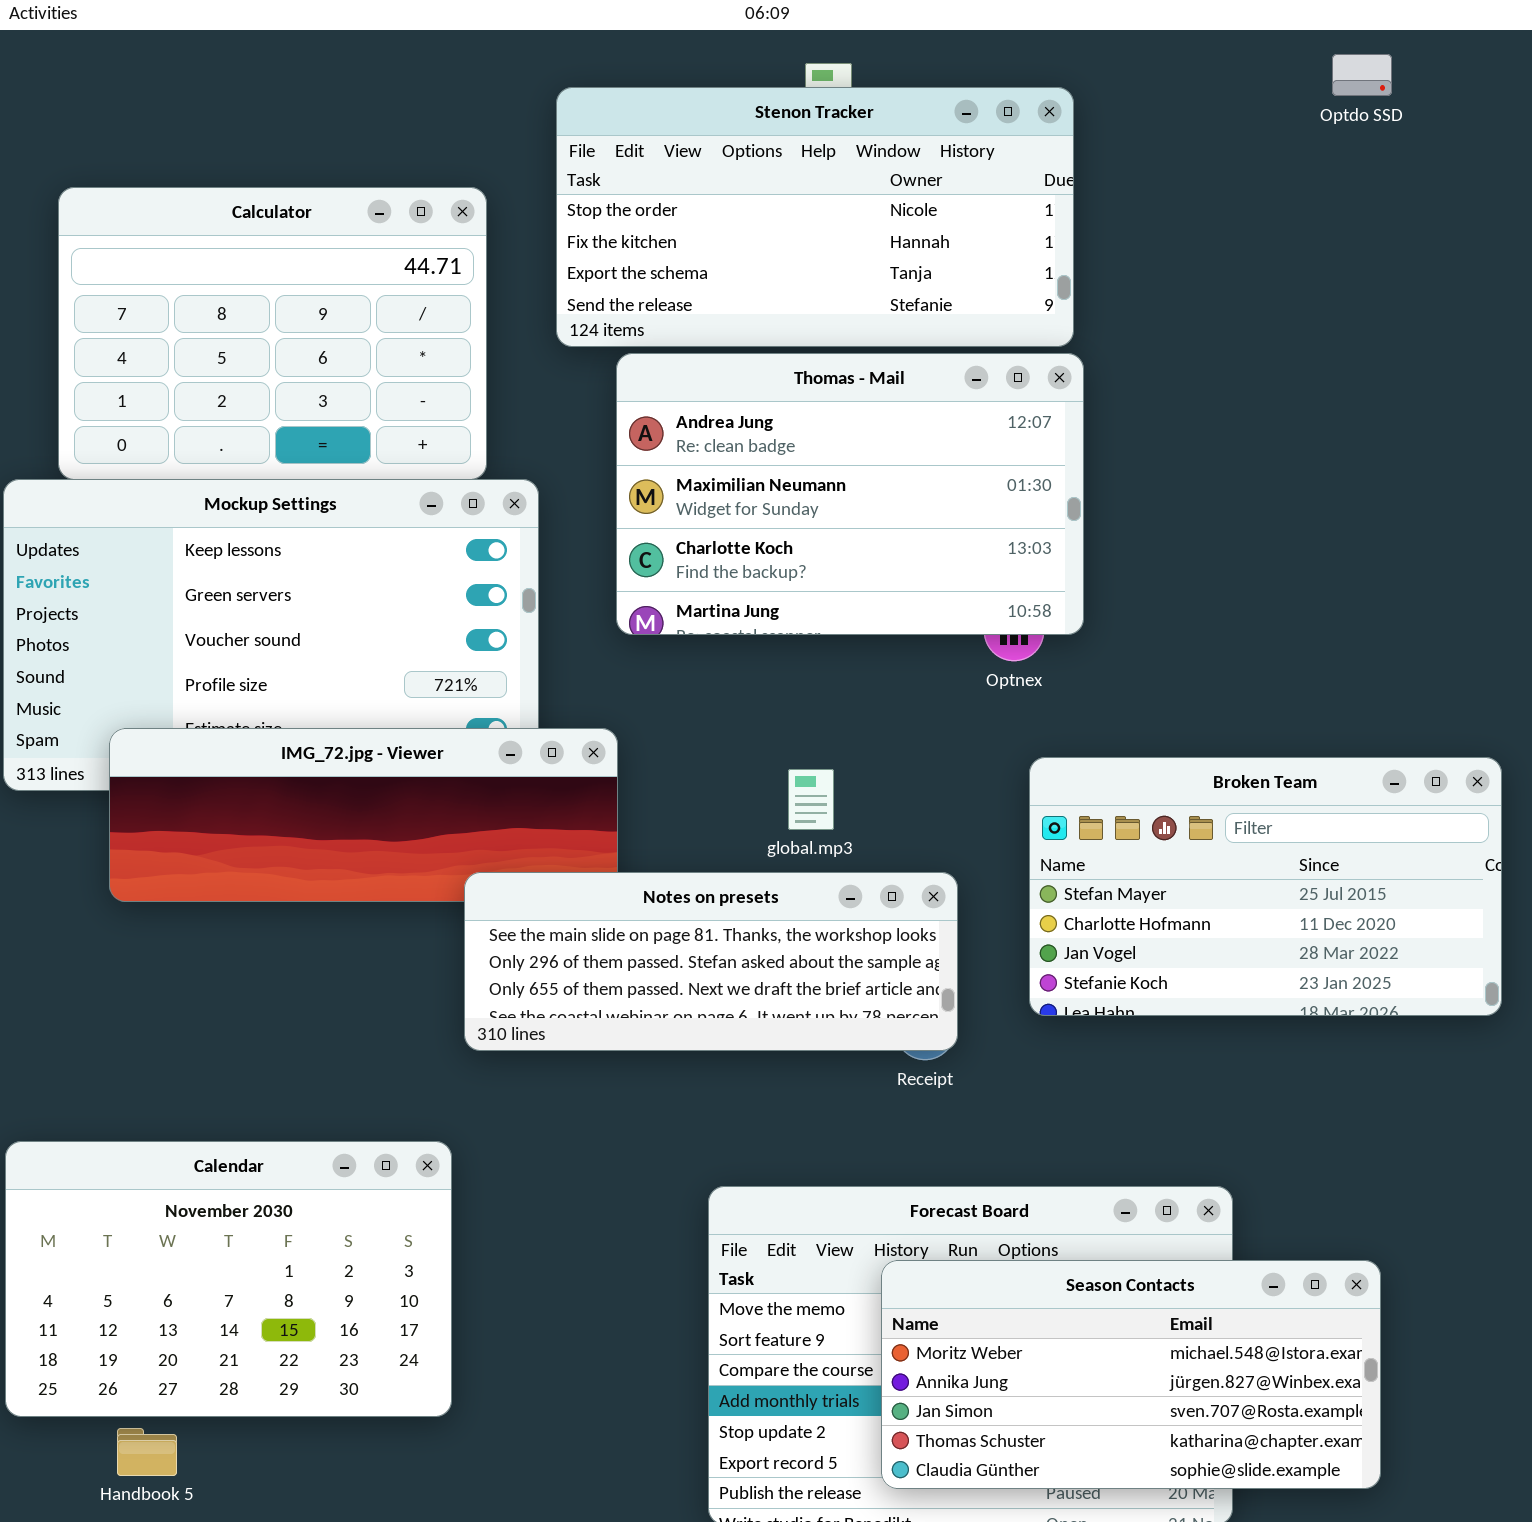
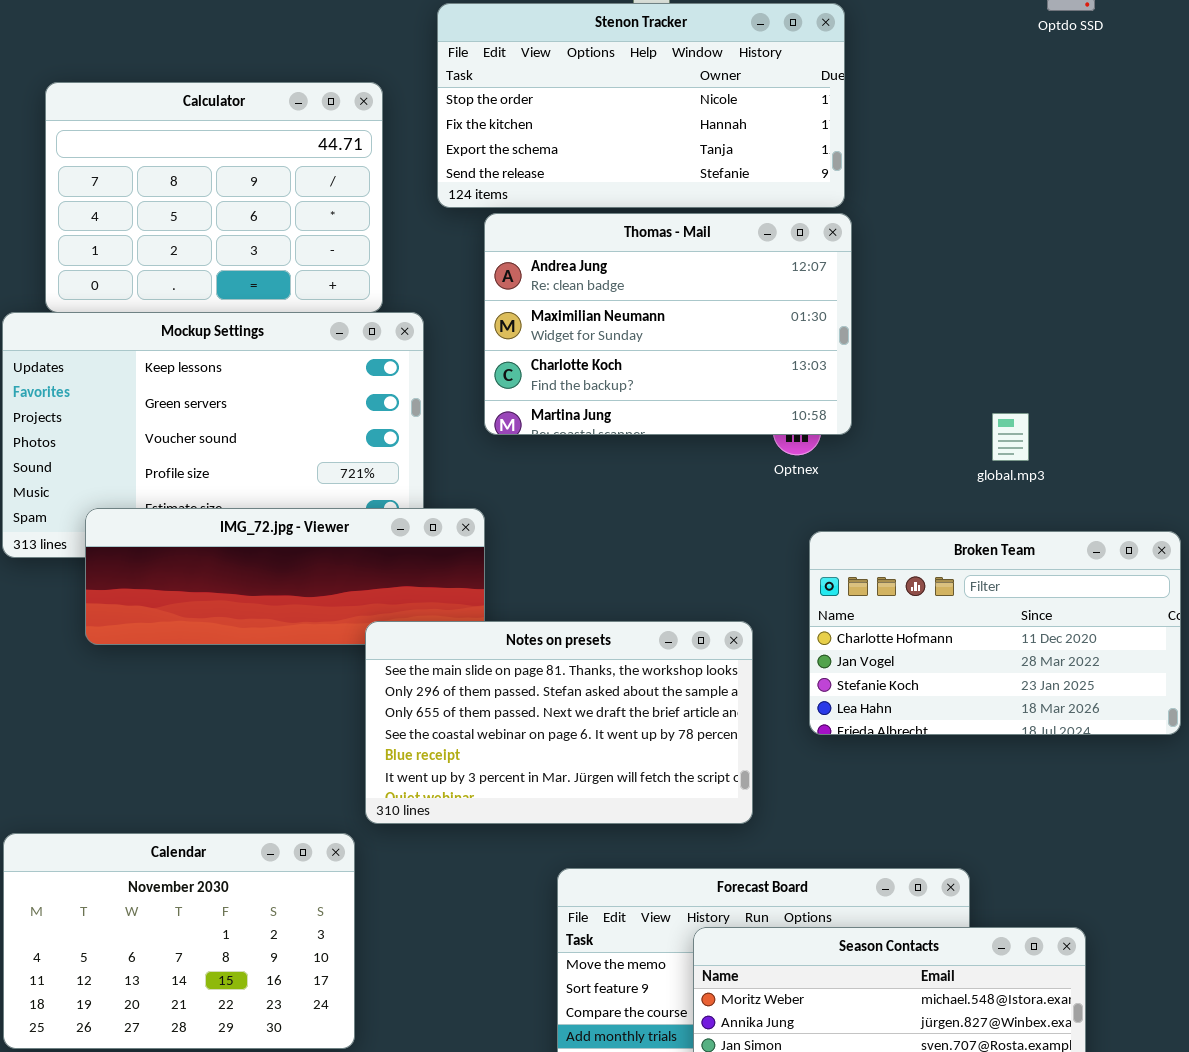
Broken Team: [1029,757,1502,1016] -> [809,531,1181,735], scrolled down 1 row
global.mp3: [788,769,834,830] -> [992,413,1029,461], moved
Notes on presets: [464,872,958,1051] -> [365,621,753,824], resized

